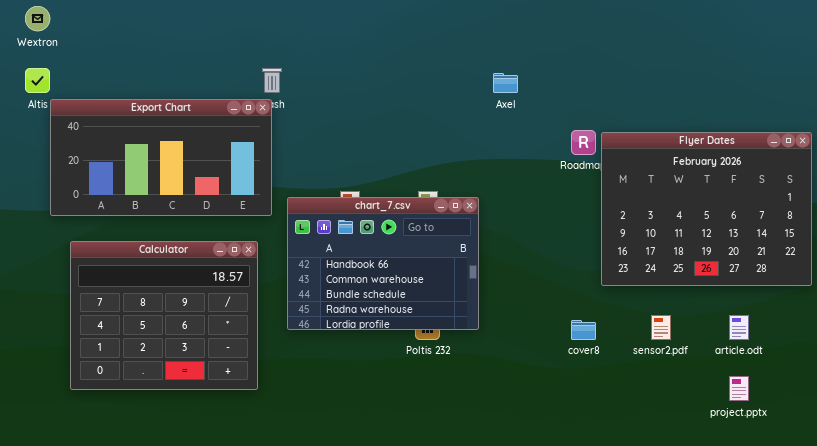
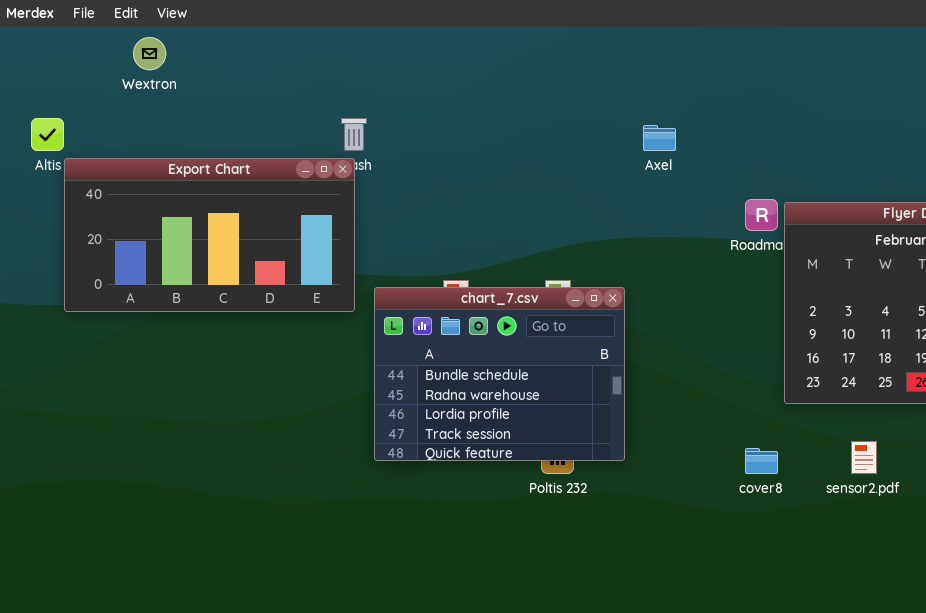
Wextron: [25,6,50,31] -> [133,37,166,70], moved
chart_7.csv: [287,197,479,330] -> [374,287,625,461], scrolled down 2 rows
Calculator: [70,241,258,390] -> none, closed

